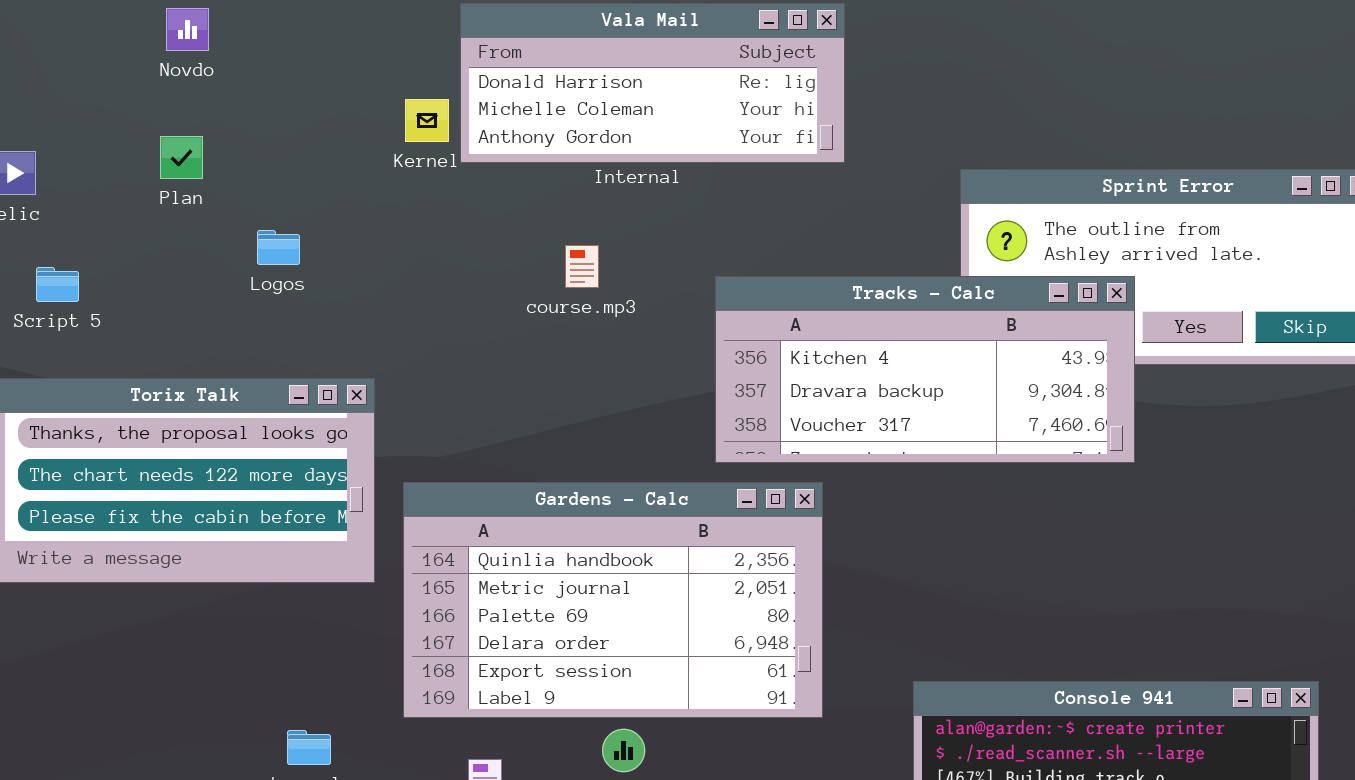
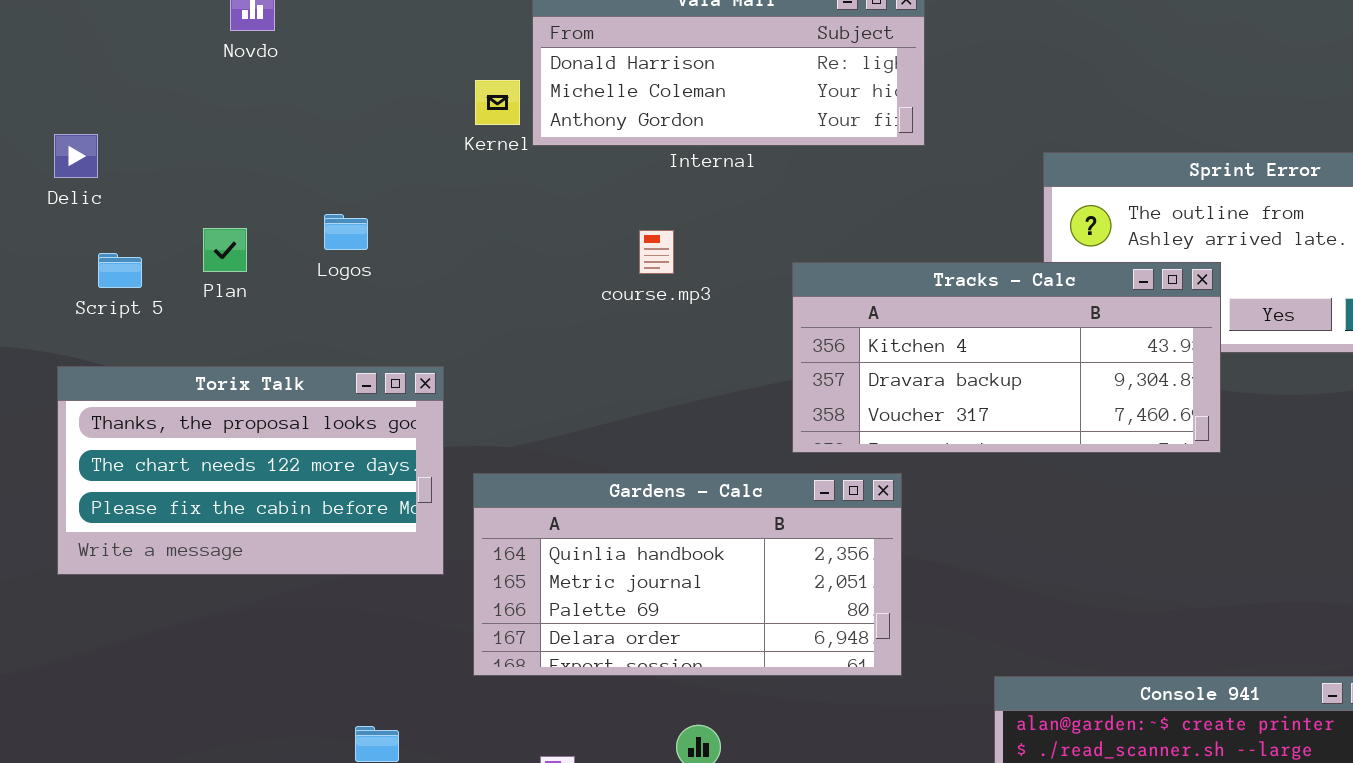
Plan: [160,136,203,179] -> [203,228,247,272], moved
Gardens - Calc: [403,482,823,718] -> [473,473,902,676], resized

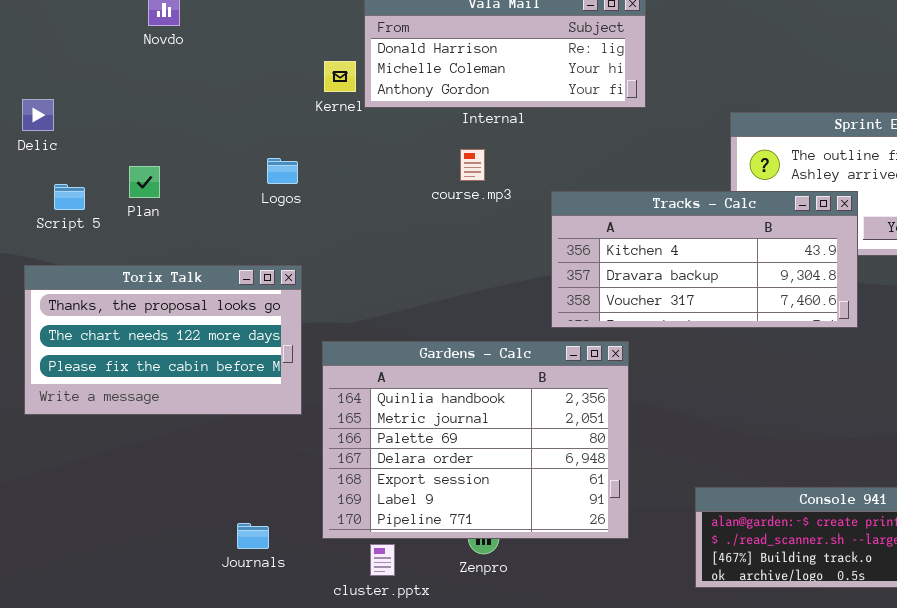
Logos: [324,214,368,250] -> [267,158,298,184], moved
course.mp3: [639,230,674,274] -> [460,149,485,181], moved
Gardens - Calc: [473,473,902,676] -> [322,341,629,539], resized

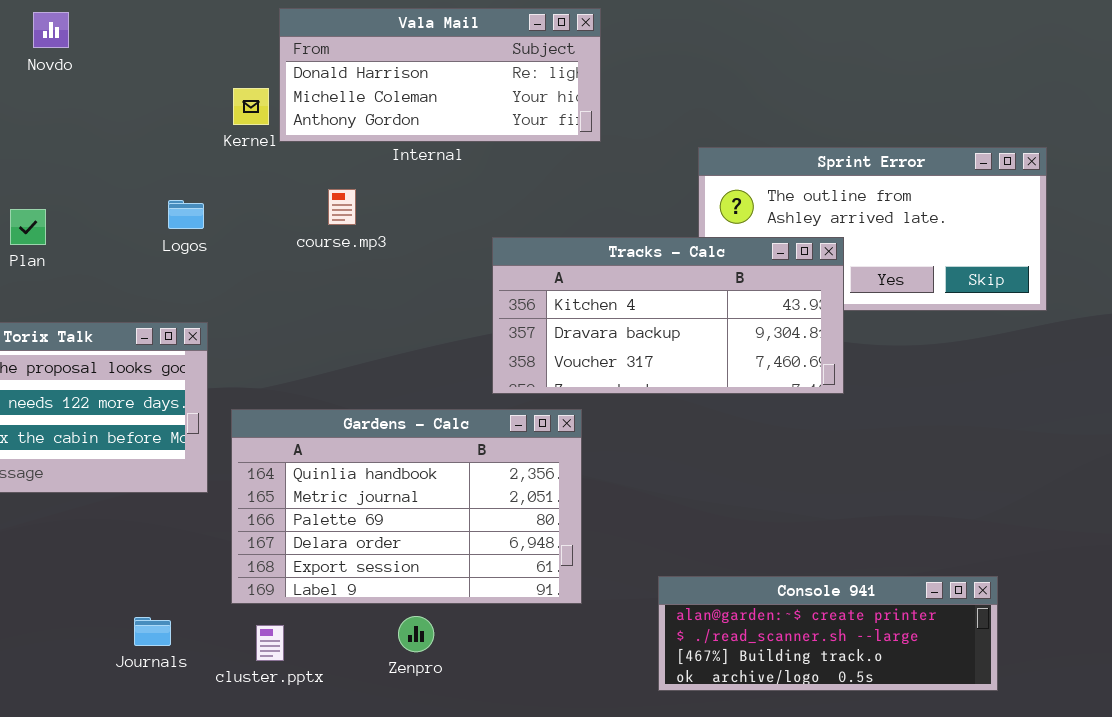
course.mp3: [460,149,485,181] -> [328,189,356,225], moved
Gardens - Calc: [322,341,629,539] -> [231,409,582,604], resized
cluster.pptx: [370,544,395,576] -> [256,625,284,661], moved

